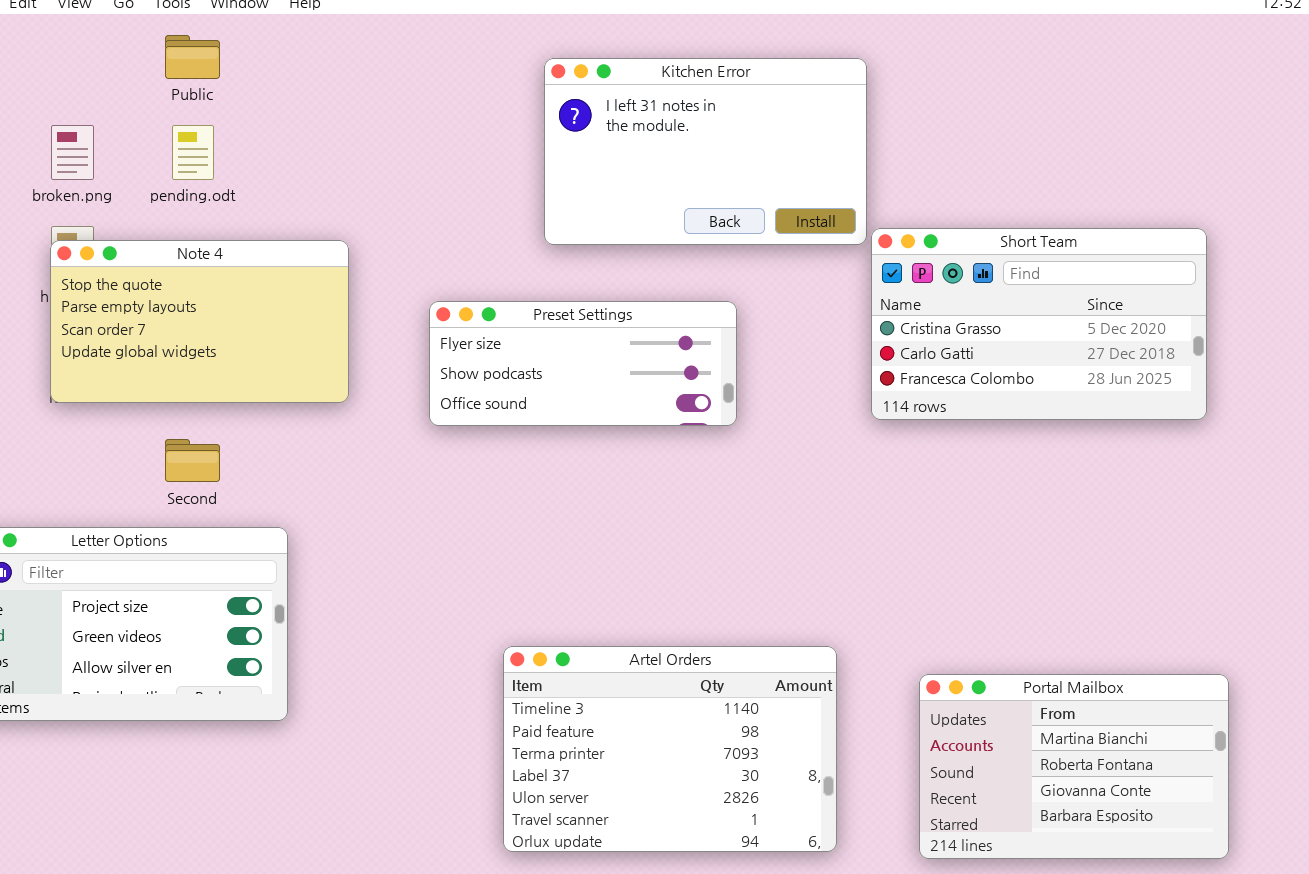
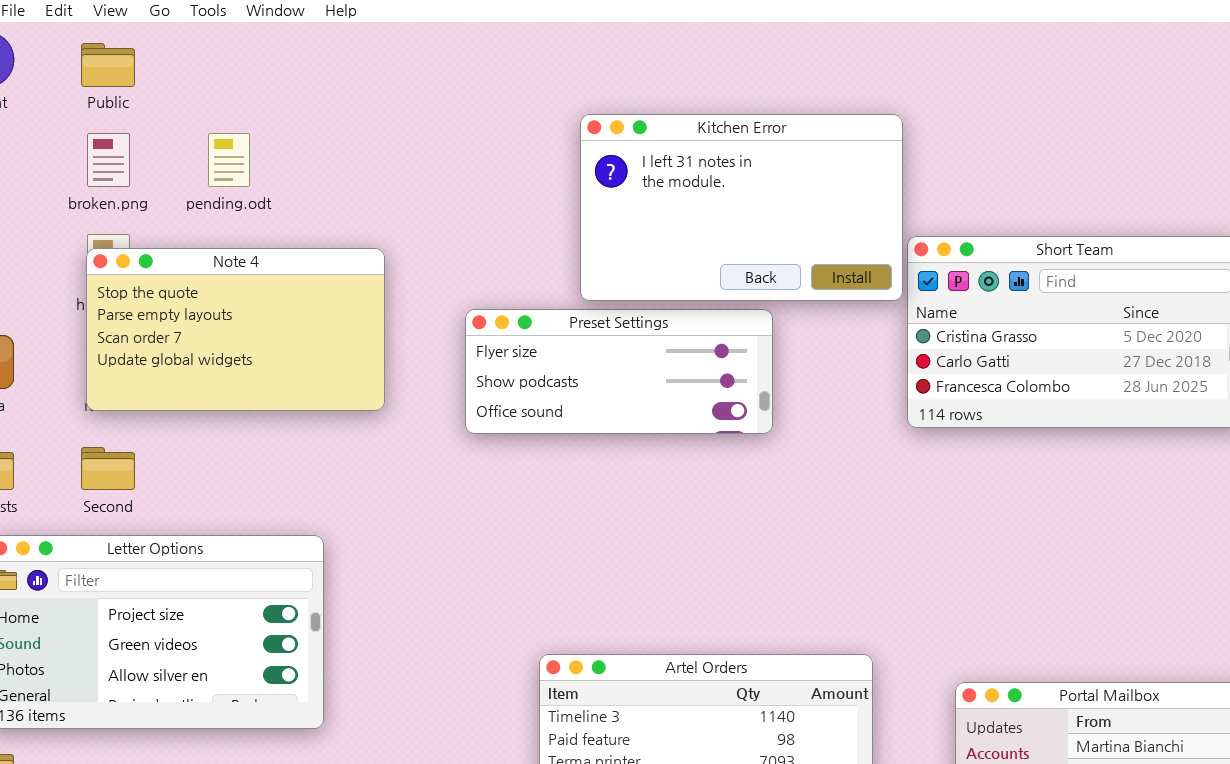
Public: [165,35,220,79] -> [81,43,135,87], moved
Kitchen Error: [544,58,867,245] -> [580,114,903,301], moved
Second: [165,439,220,482] -> [81,447,135,490], moved

